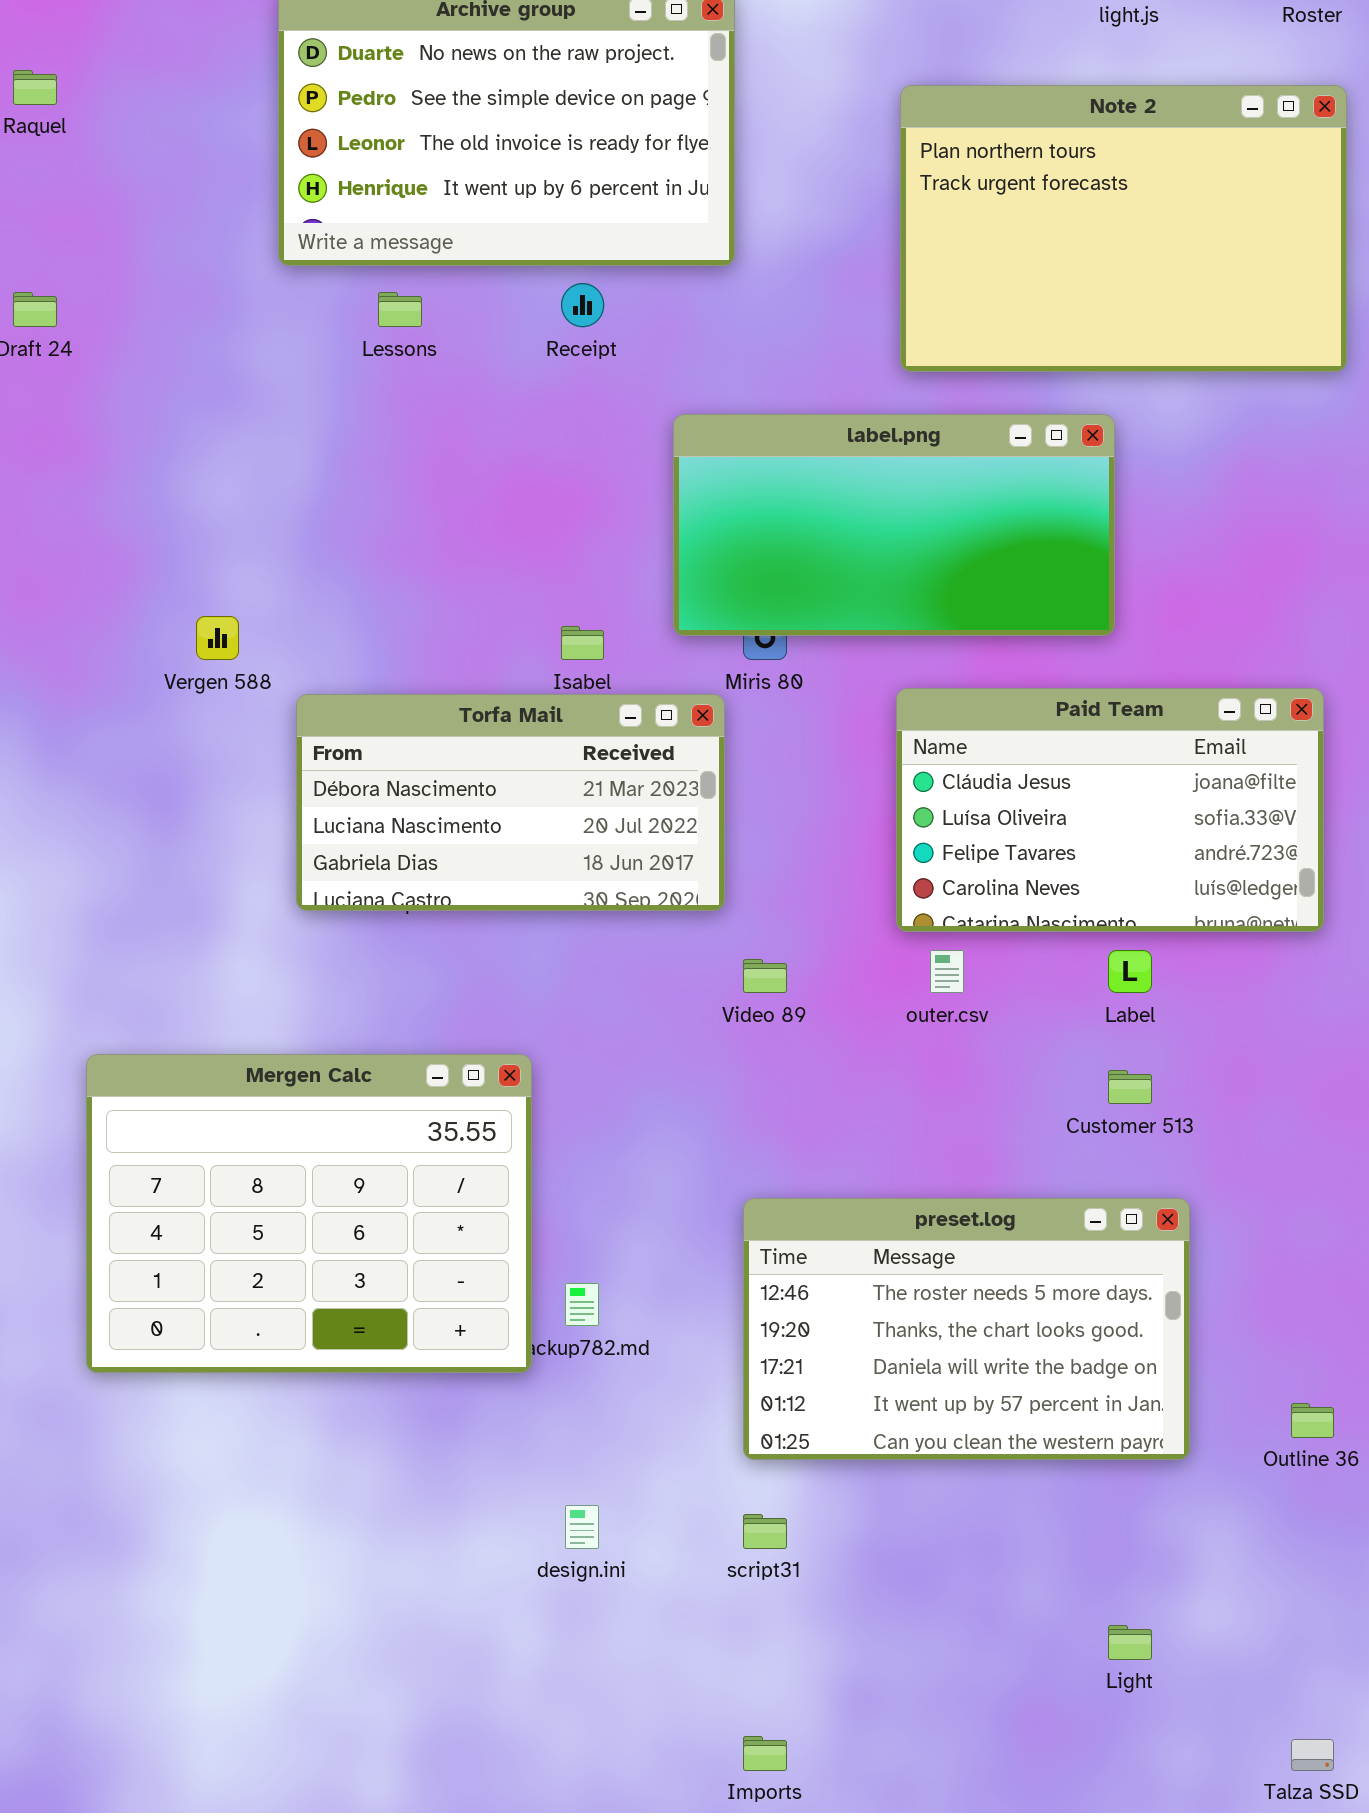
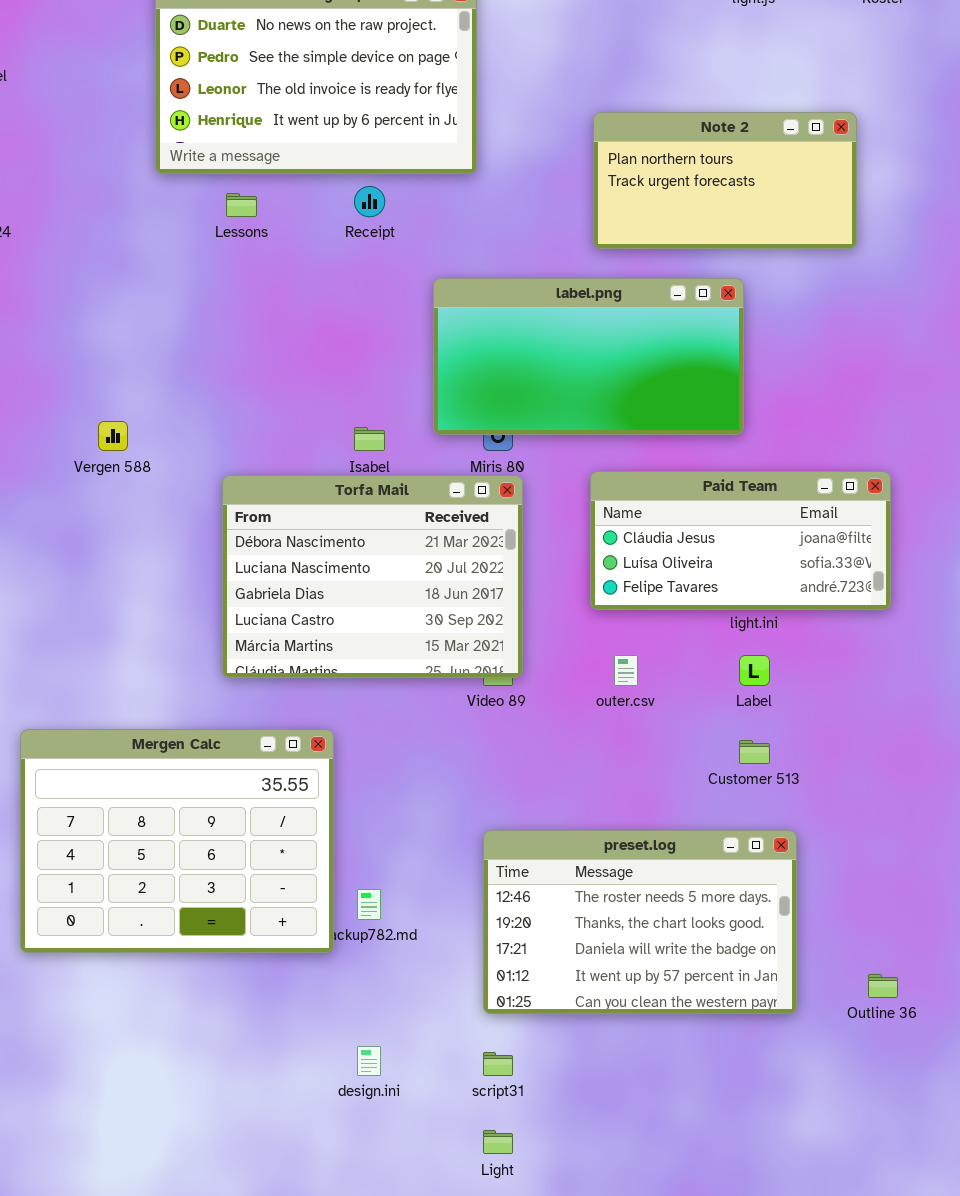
Note 2: [900,85,1347,372] -> [593,112,857,249], resized
Paid Team: [896,688,1324,932] -> [590,471,891,610], resized
Torfa Mail: [296,694,725,911] -> [222,475,523,678], moved, resized
Light: [1108,1625,1152,1660] -> [483,1130,513,1154], moved

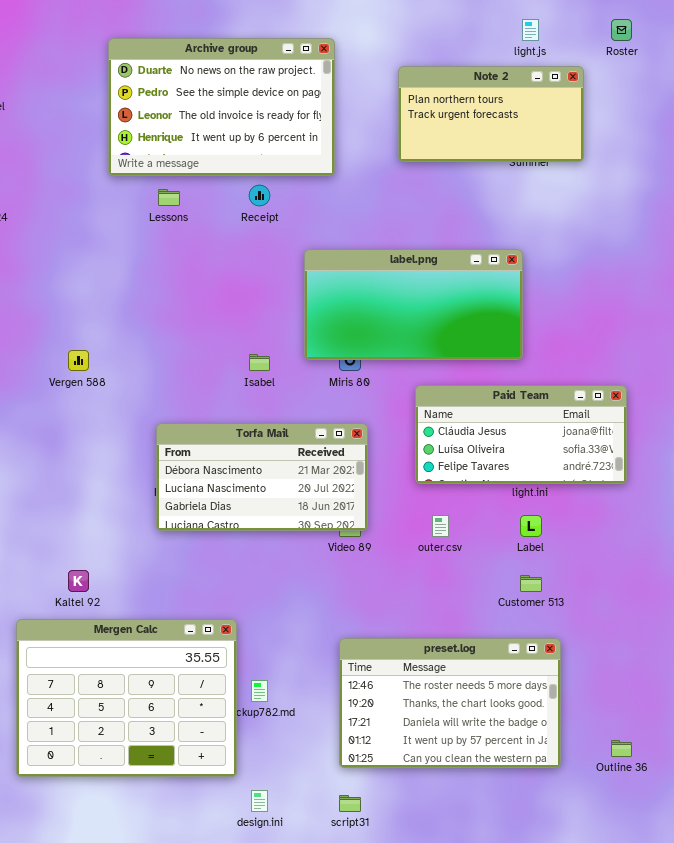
Note 2: [593,112,857,249] -> [398,66,584,162], moved
Torfa Mail: [222,475,523,678] -> [156,423,368,531], resized
Mergen Calc: [20,729,334,953] -> [16,619,237,777], moved

